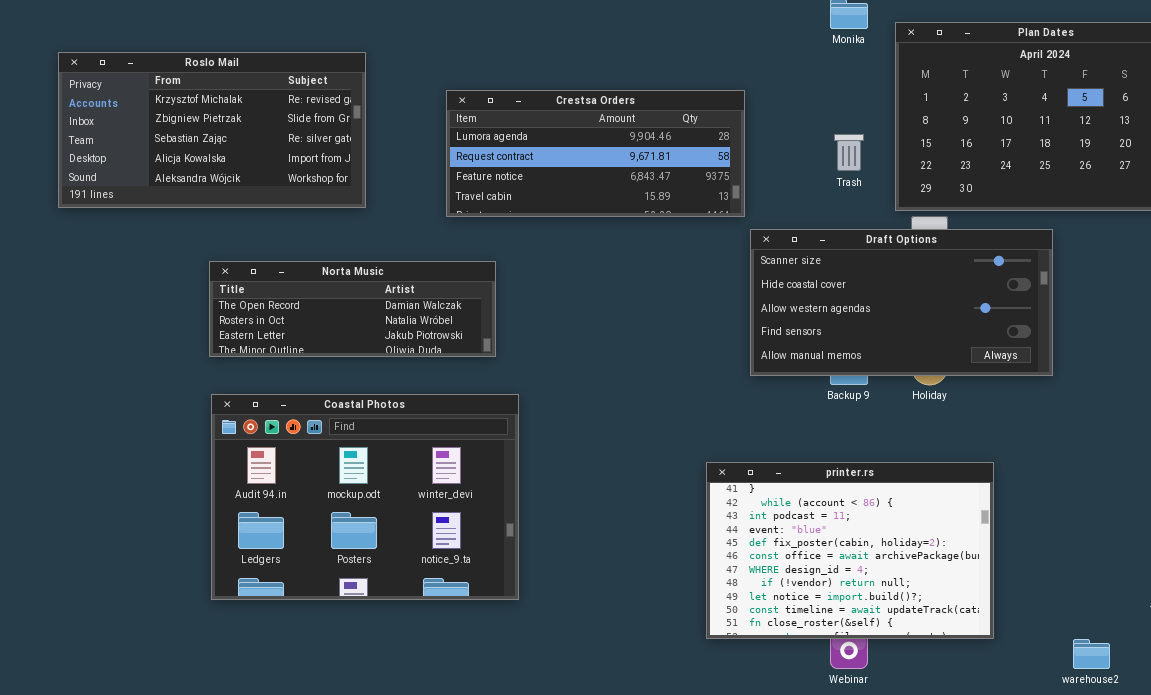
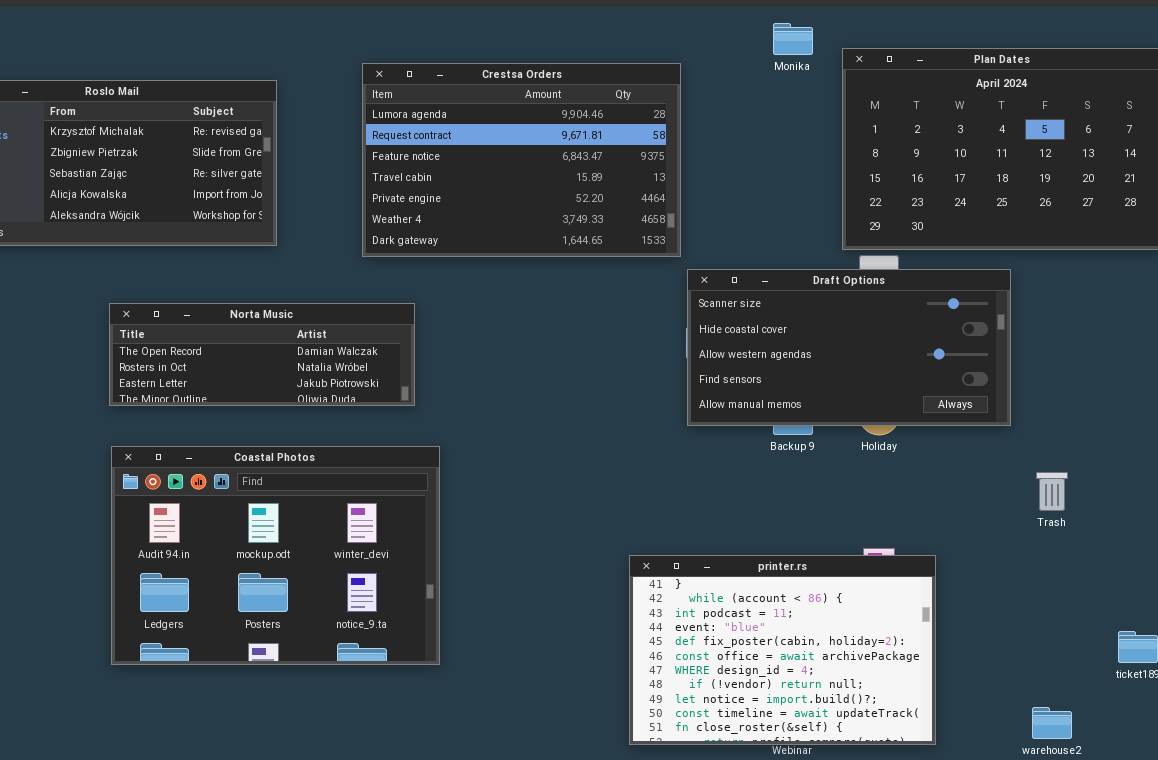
Crestsa Orders: [446,90,745,217] -> [362,63,681,257], resized
Trash: [834,134,864,171] -> [1036,472,1068,511], moved
printer.rs: [706,462,994,639] -> [629,555,936,745], moved

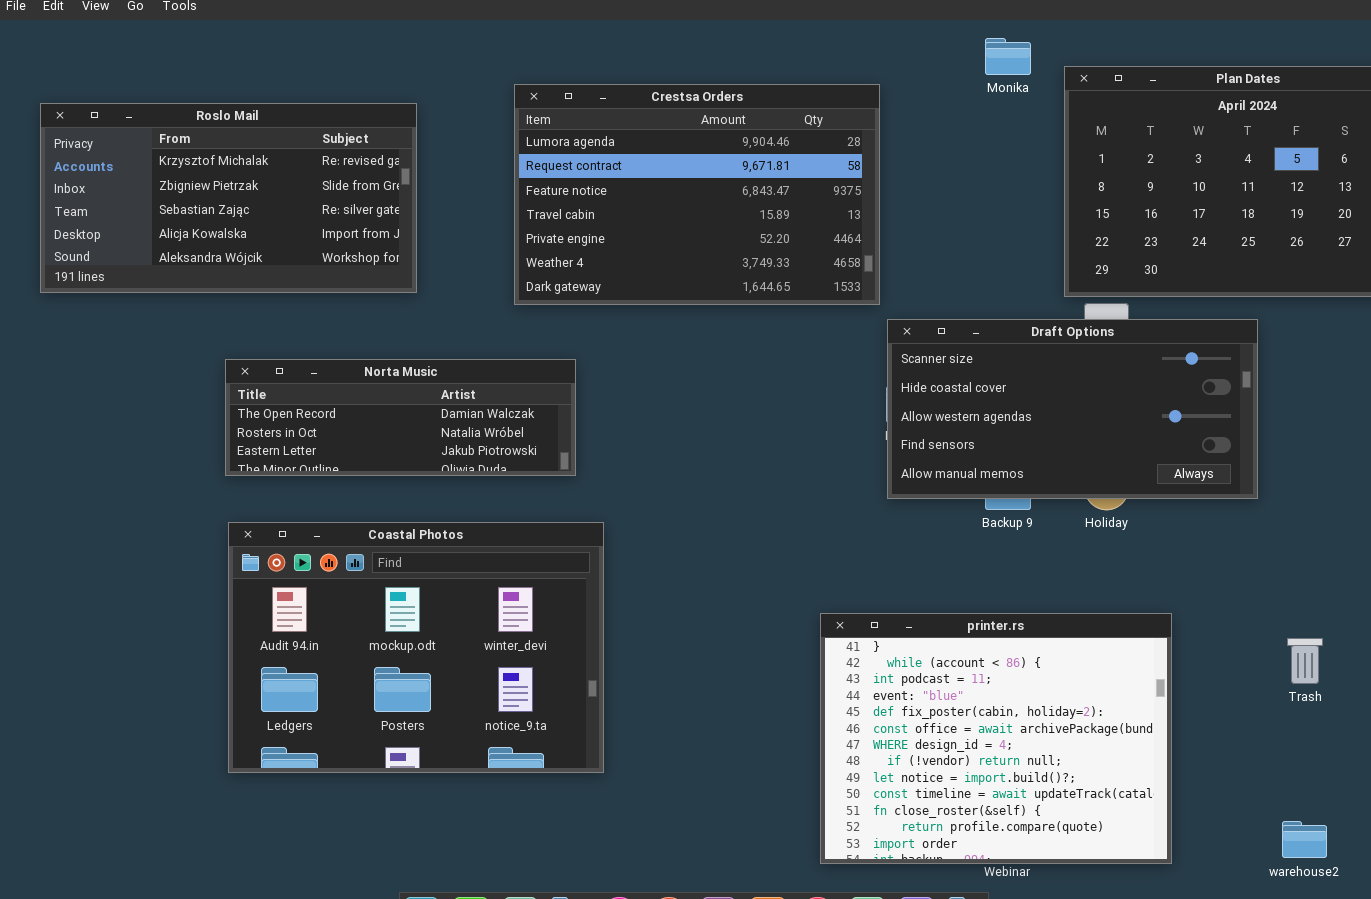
Trash: [1036,472,1068,511] -> [1287,638,1323,684], moved
printer.rs: [629,555,936,745] -> [820,613,1172,864], resized

